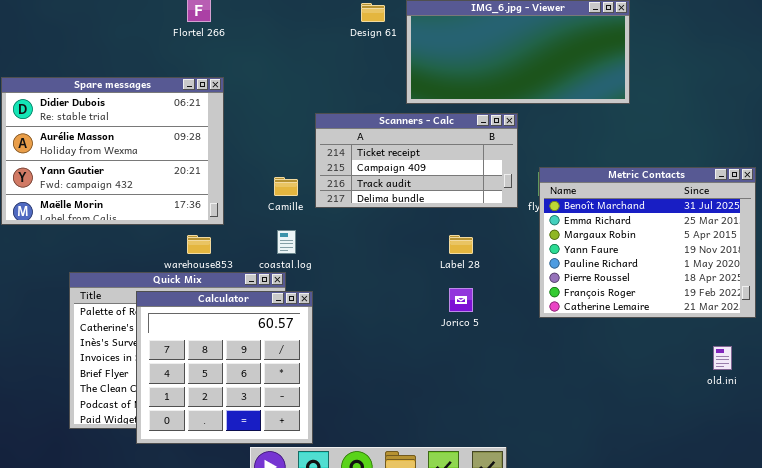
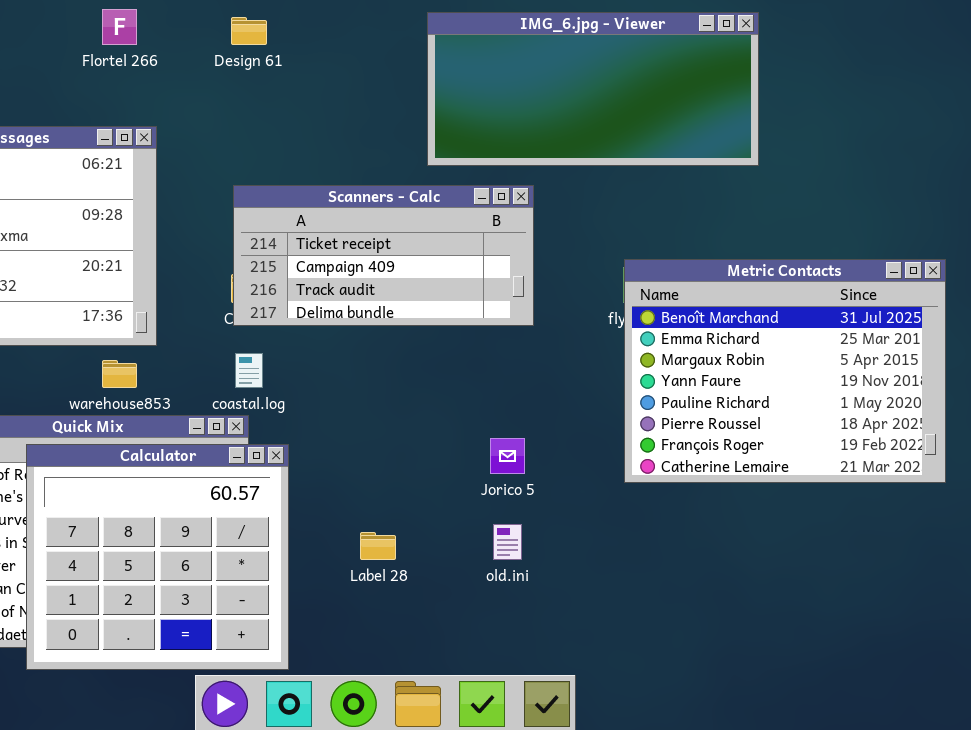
Design 61: [361,3,385,22] -> [231,17,267,45], moved
Scanners - Calc: [315,113,518,208] -> [233,185,534,326], moved
Label 28: [449,235,473,254] -> [360,532,396,560], moved
old.ini: [713,346,732,370] -> [493,524,522,560], moved

